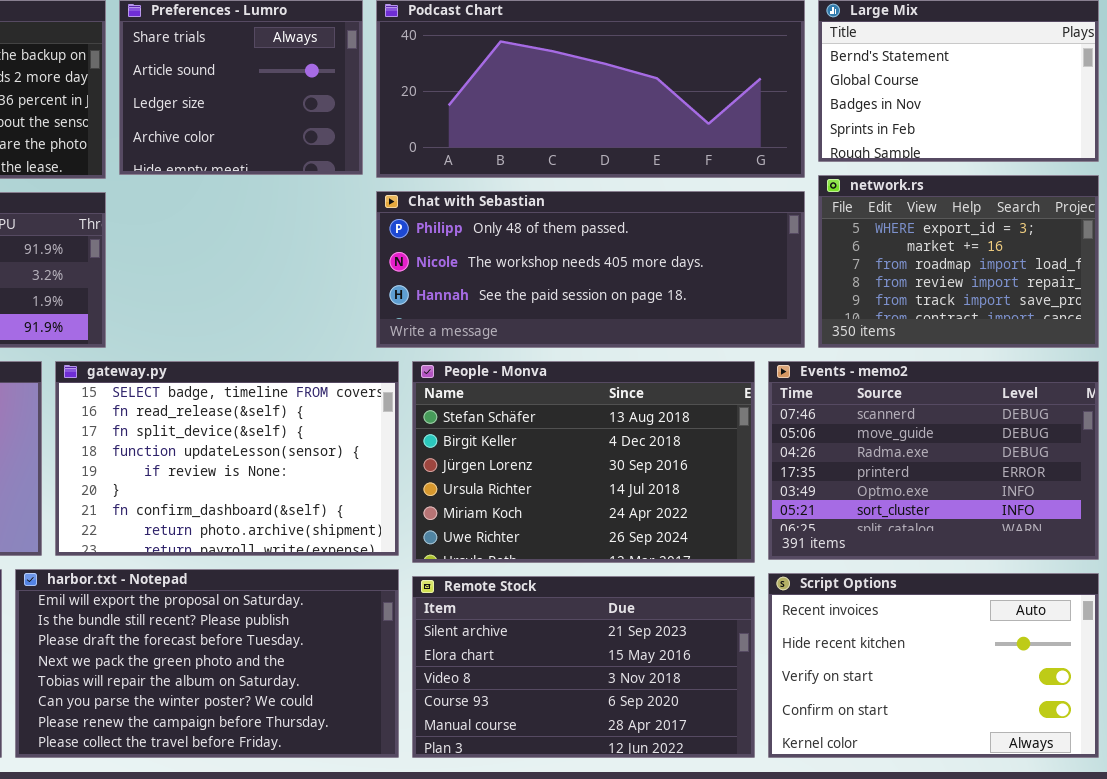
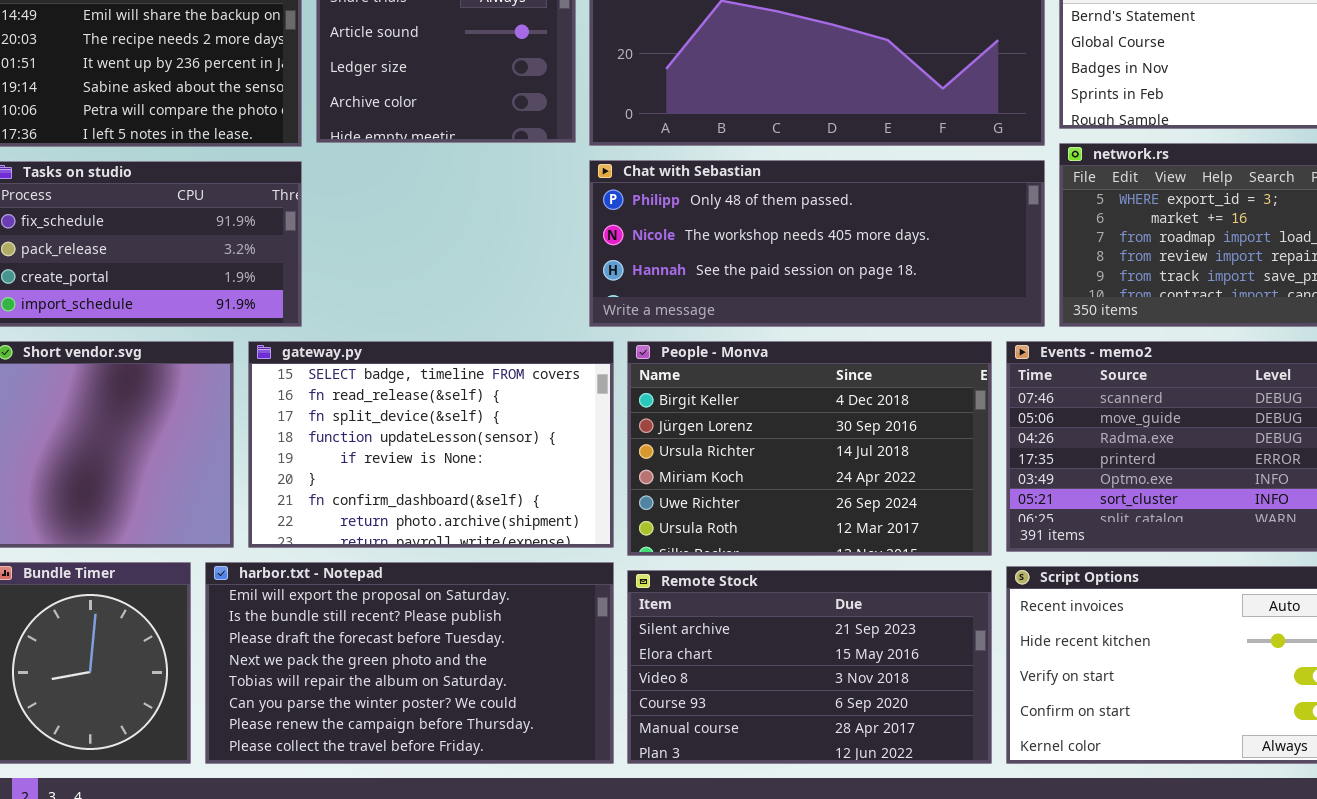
People - Monva: [412,361,755,563] -> [627,341,992,556], scrolled down 1 row

